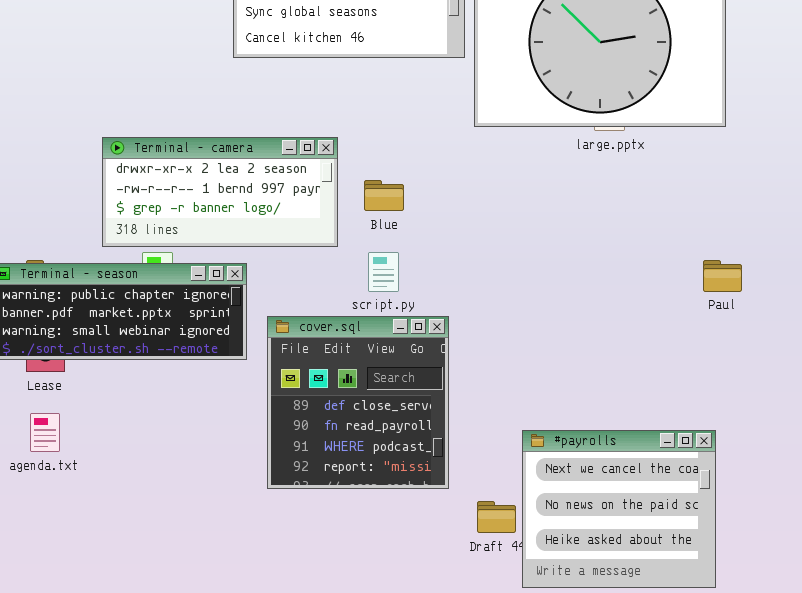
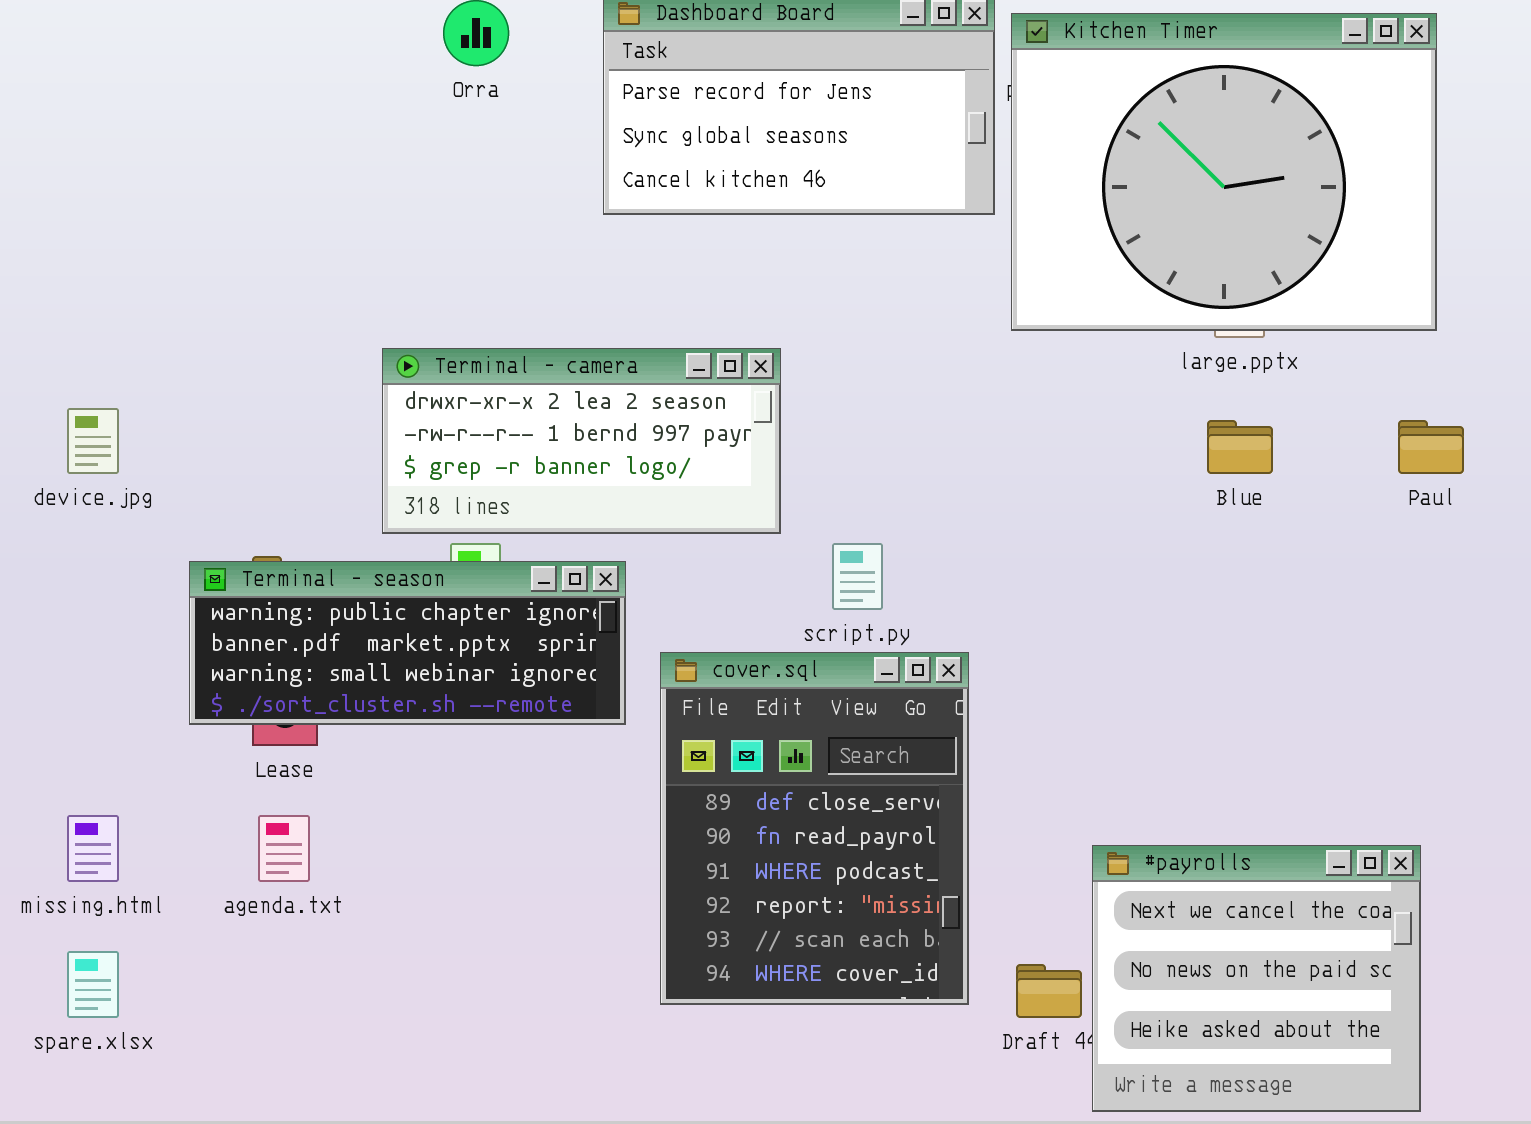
Blue: [364,180,404,211] -> [1207,420,1273,474], moved
Paul: [703,260,742,292] -> [1398,420,1464,474], moved
cover.sql: [267,316,449,489] -> [660,652,969,1005], resized

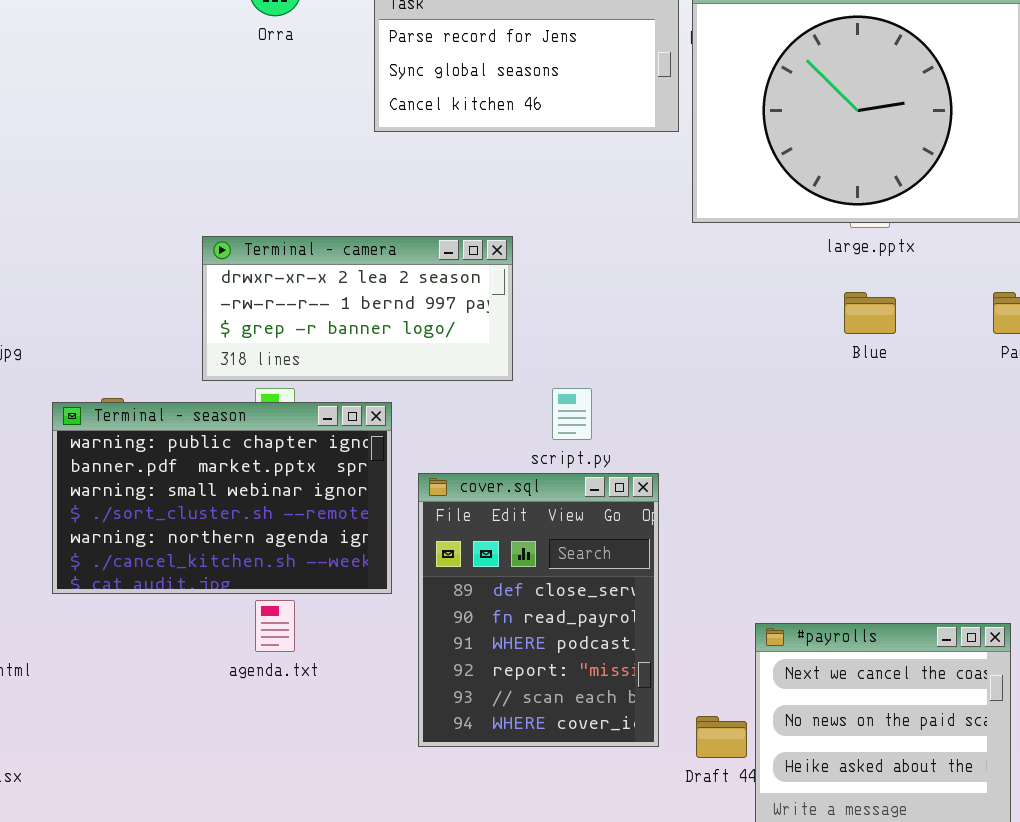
Terminal - season: [189,561,626,725] -> [52,402,392,594], resized
agenda.txt: [258,815,310,882] -> [255,600,295,652], moved

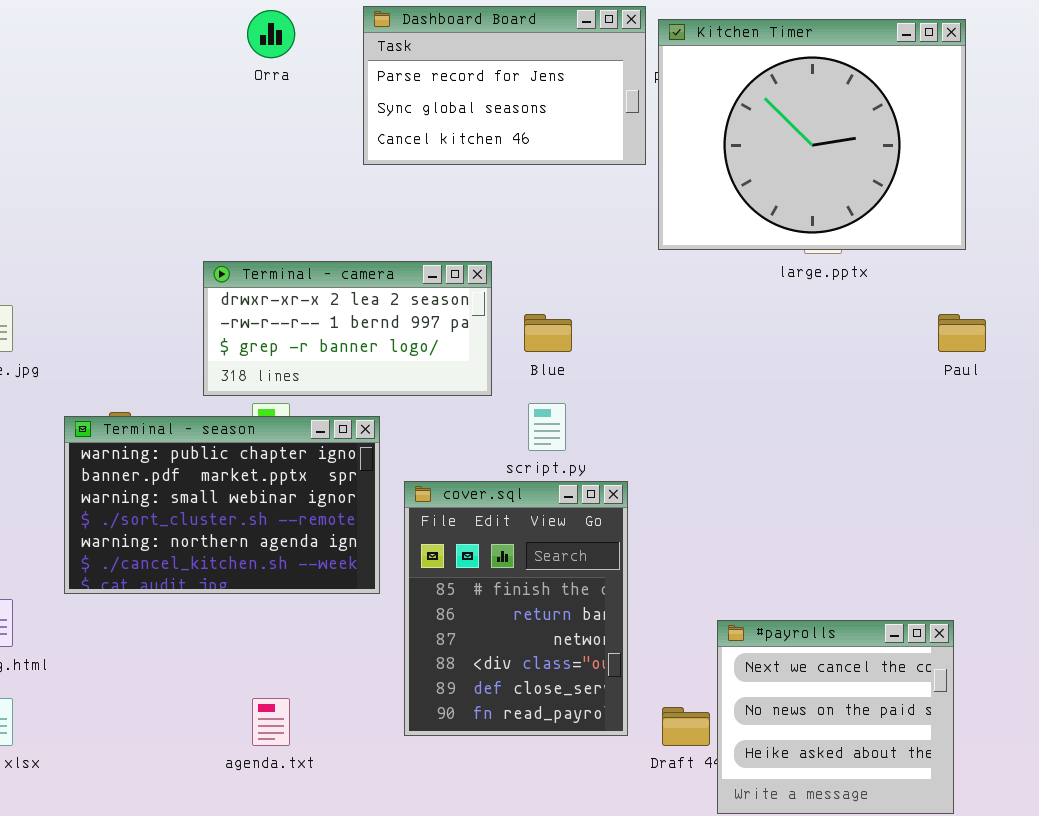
Blue: [844,292,896,334] -> [524,314,572,352], moved
cover.sql: [418,473,659,747] -> [404,481,628,736], scrolled up 4 rows
agenda.txt: [255,600,295,652] -> [252,698,290,746], moved

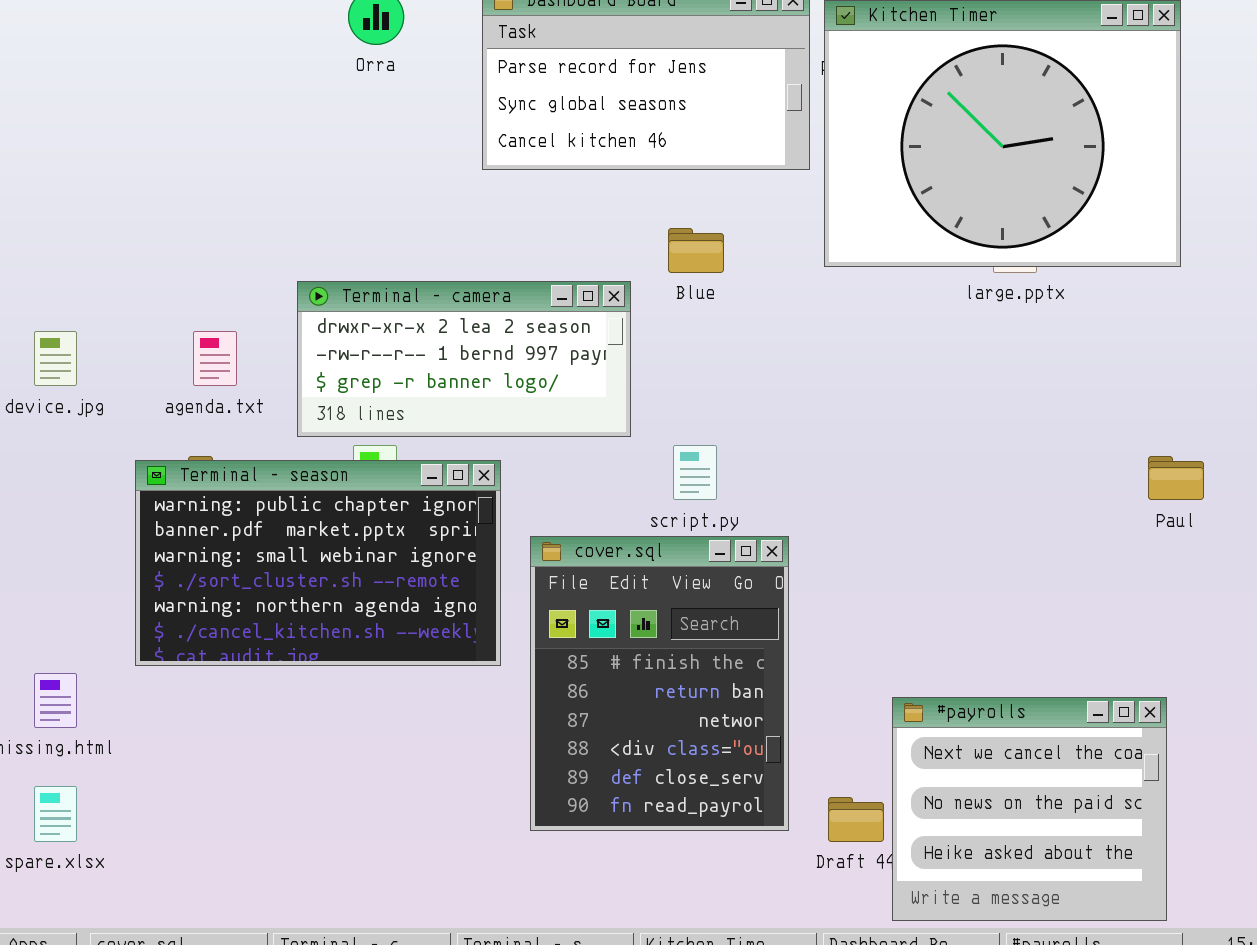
Blue: [524,314,572,352] -> [668,228,724,273], moved
Paul: [938,314,986,352] -> [1148,456,1204,500], moved
agenda.txt: [252,698,290,746] -> [193,331,237,386], moved

